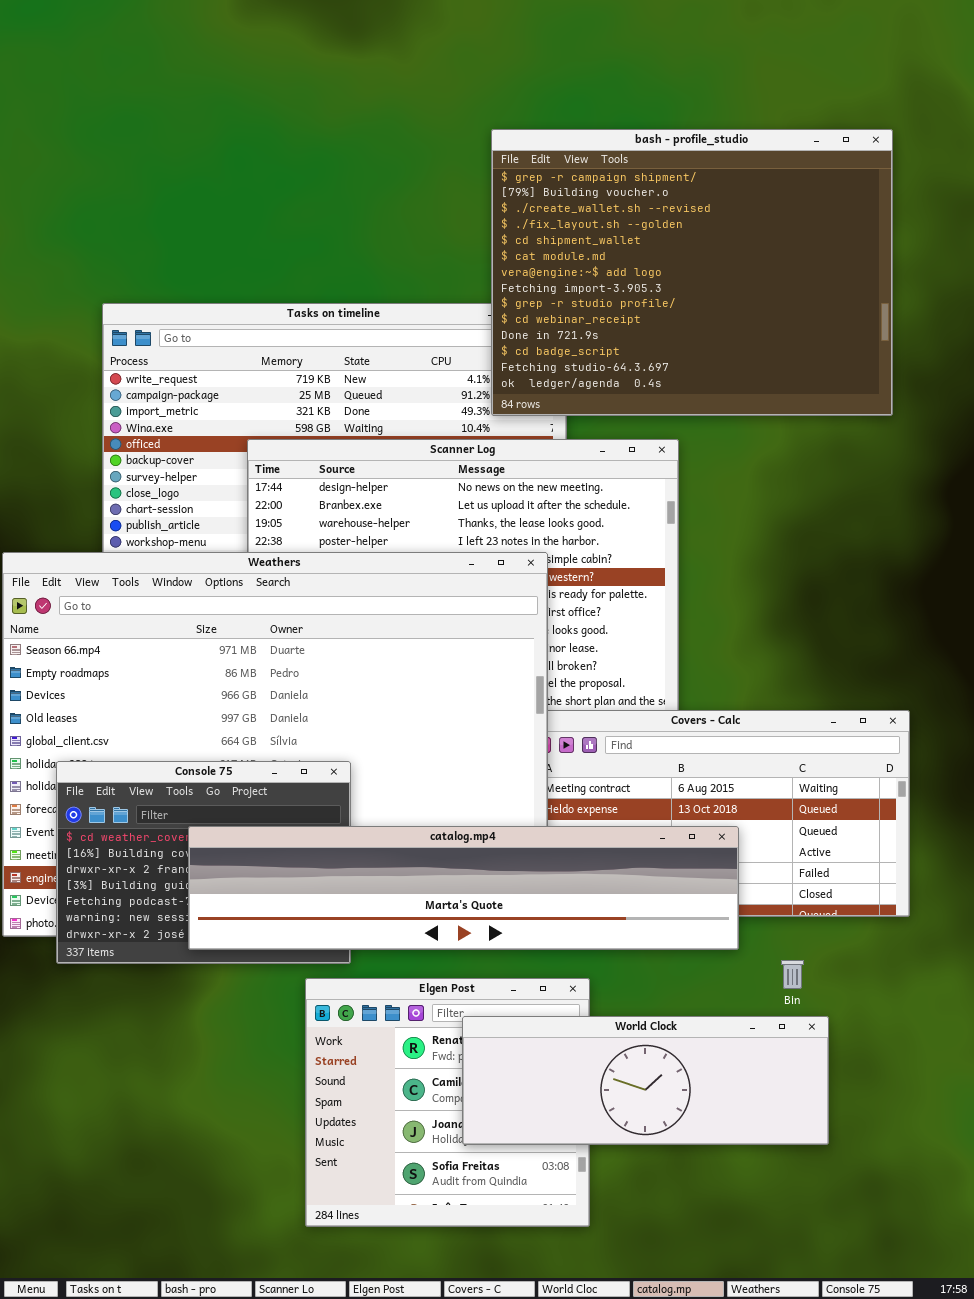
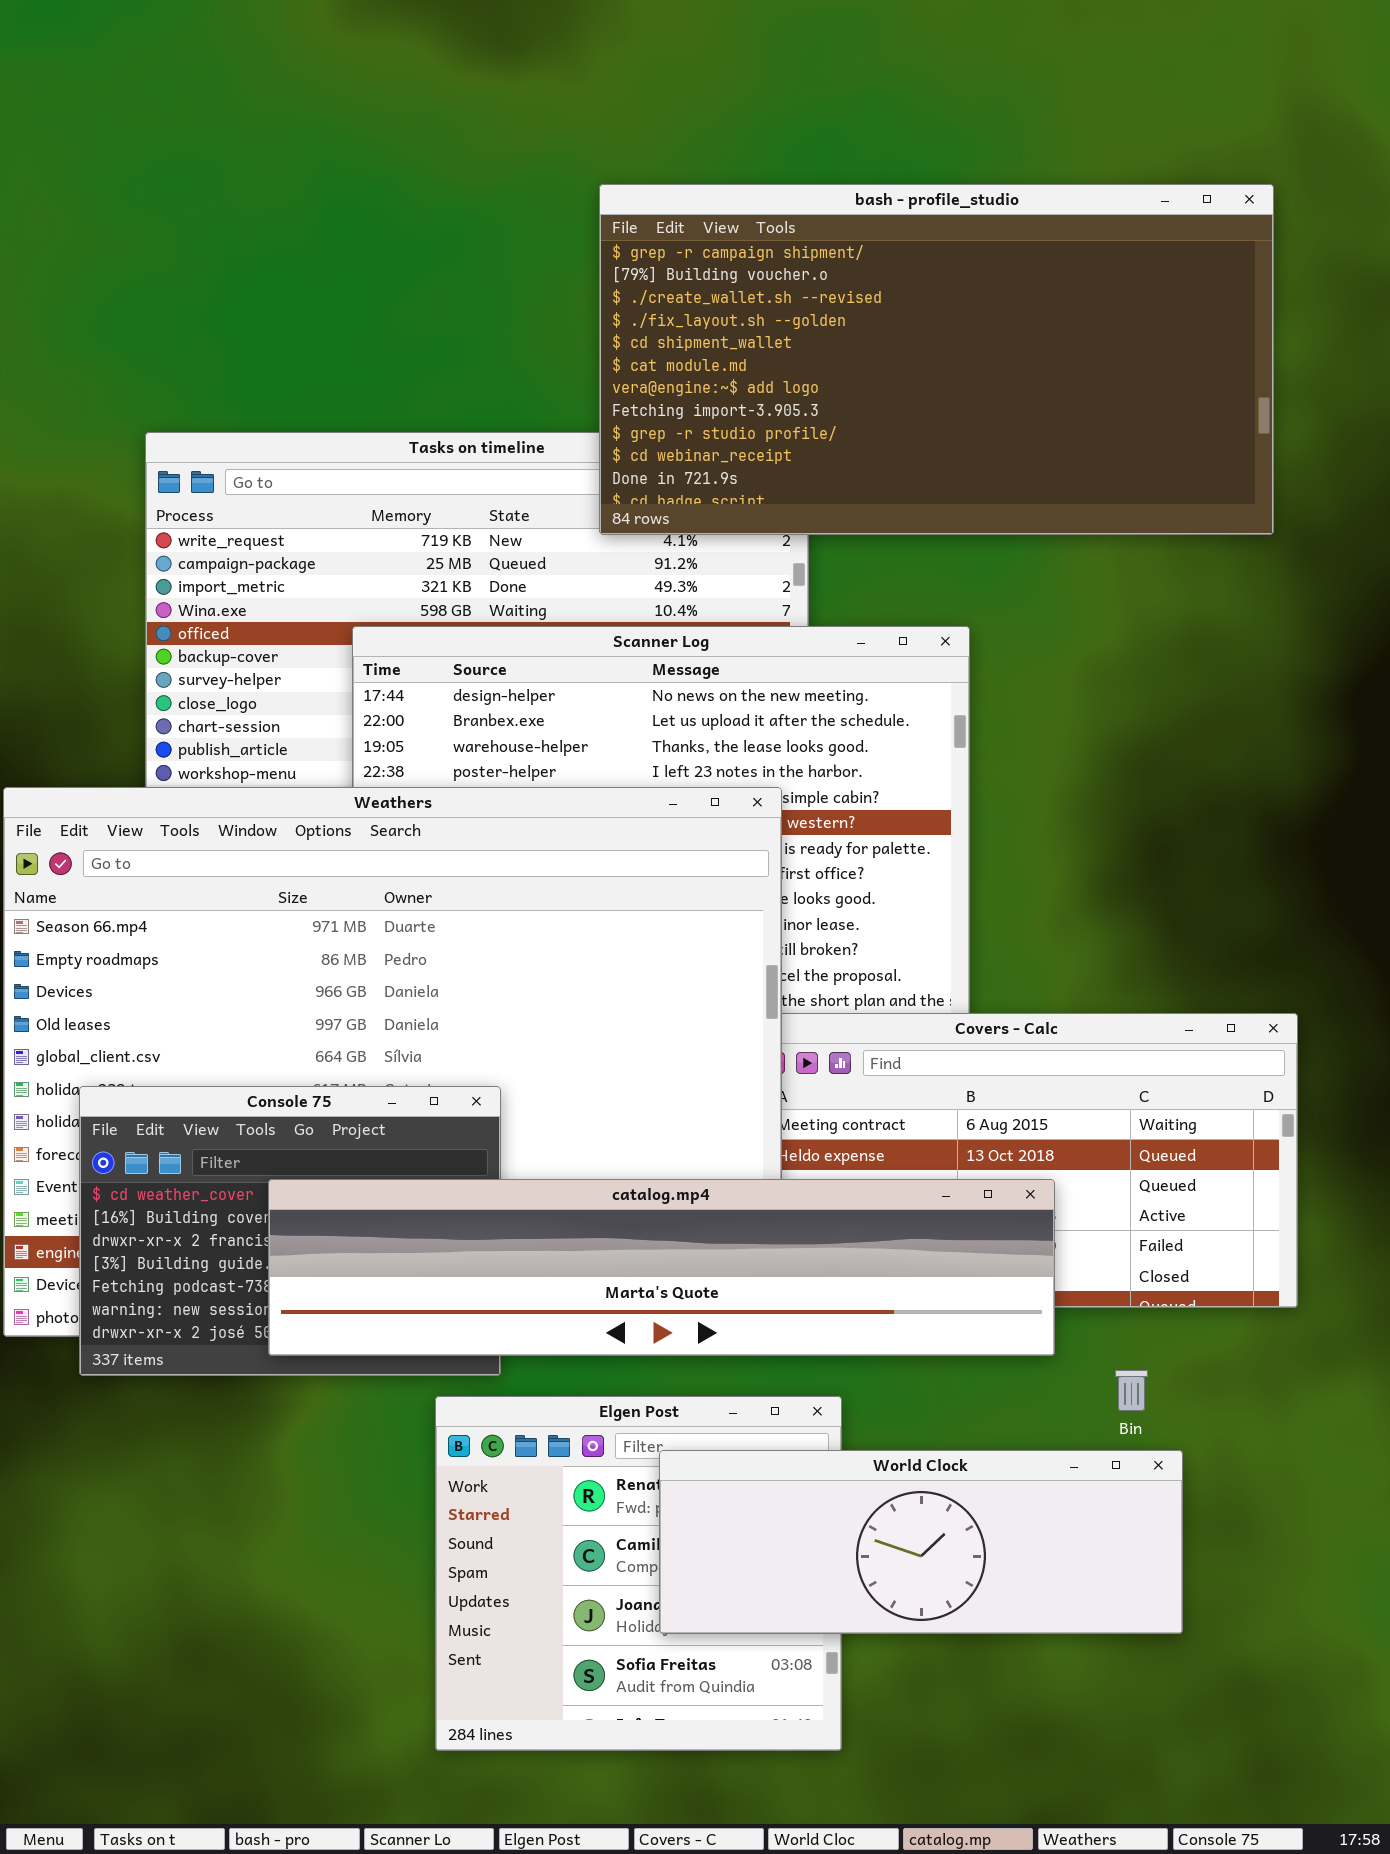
bash - profile_studio: [491,129,893,416] -> [599,184,1274,535], resized

